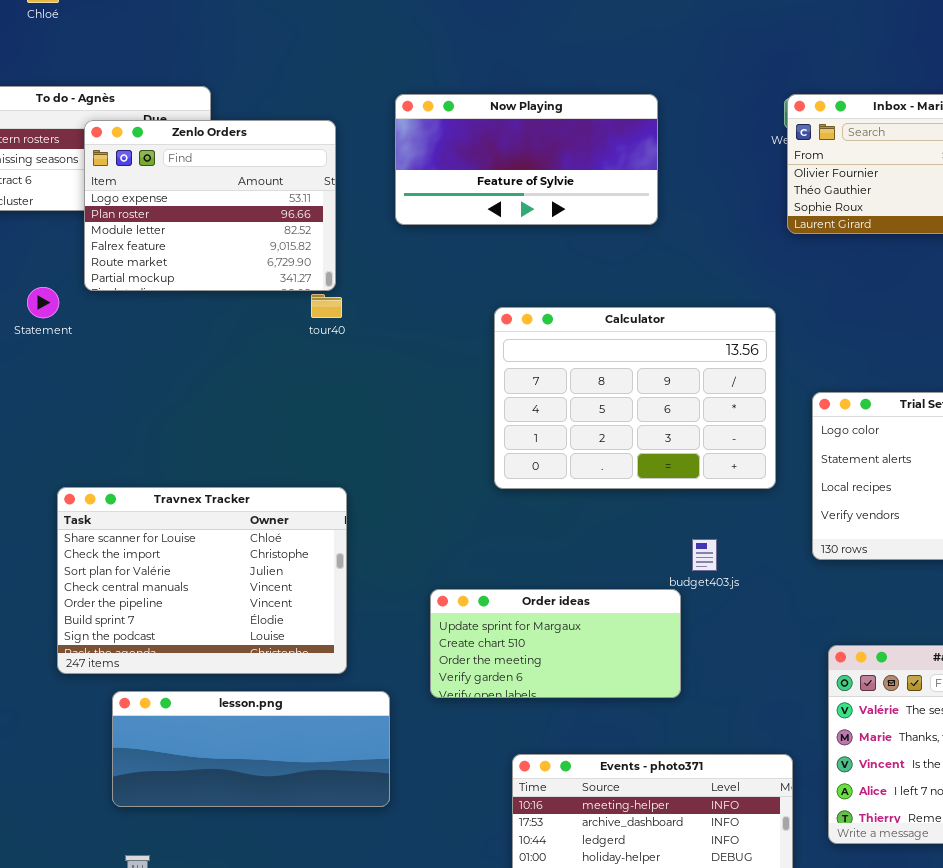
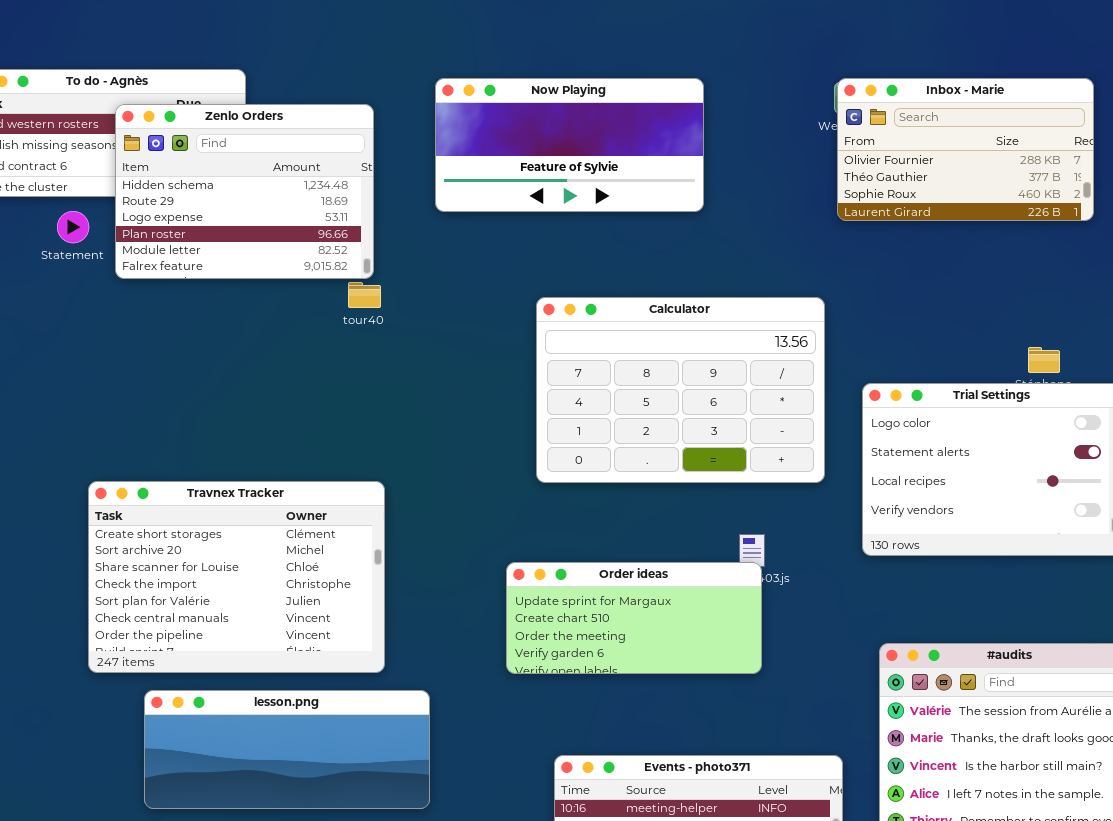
Zenlo Orders: [84,120,336,291] -> [115,104,374,279], scrolled up 2 rows
Statement: [27,287,59,318] -> [57,211,89,243], moved
Travnex Tracker: [57,487,347,674] -> [88,481,385,673], scrolled up 2 rows
Order ideas: [430,589,681,698] -> [506,562,762,674], moved

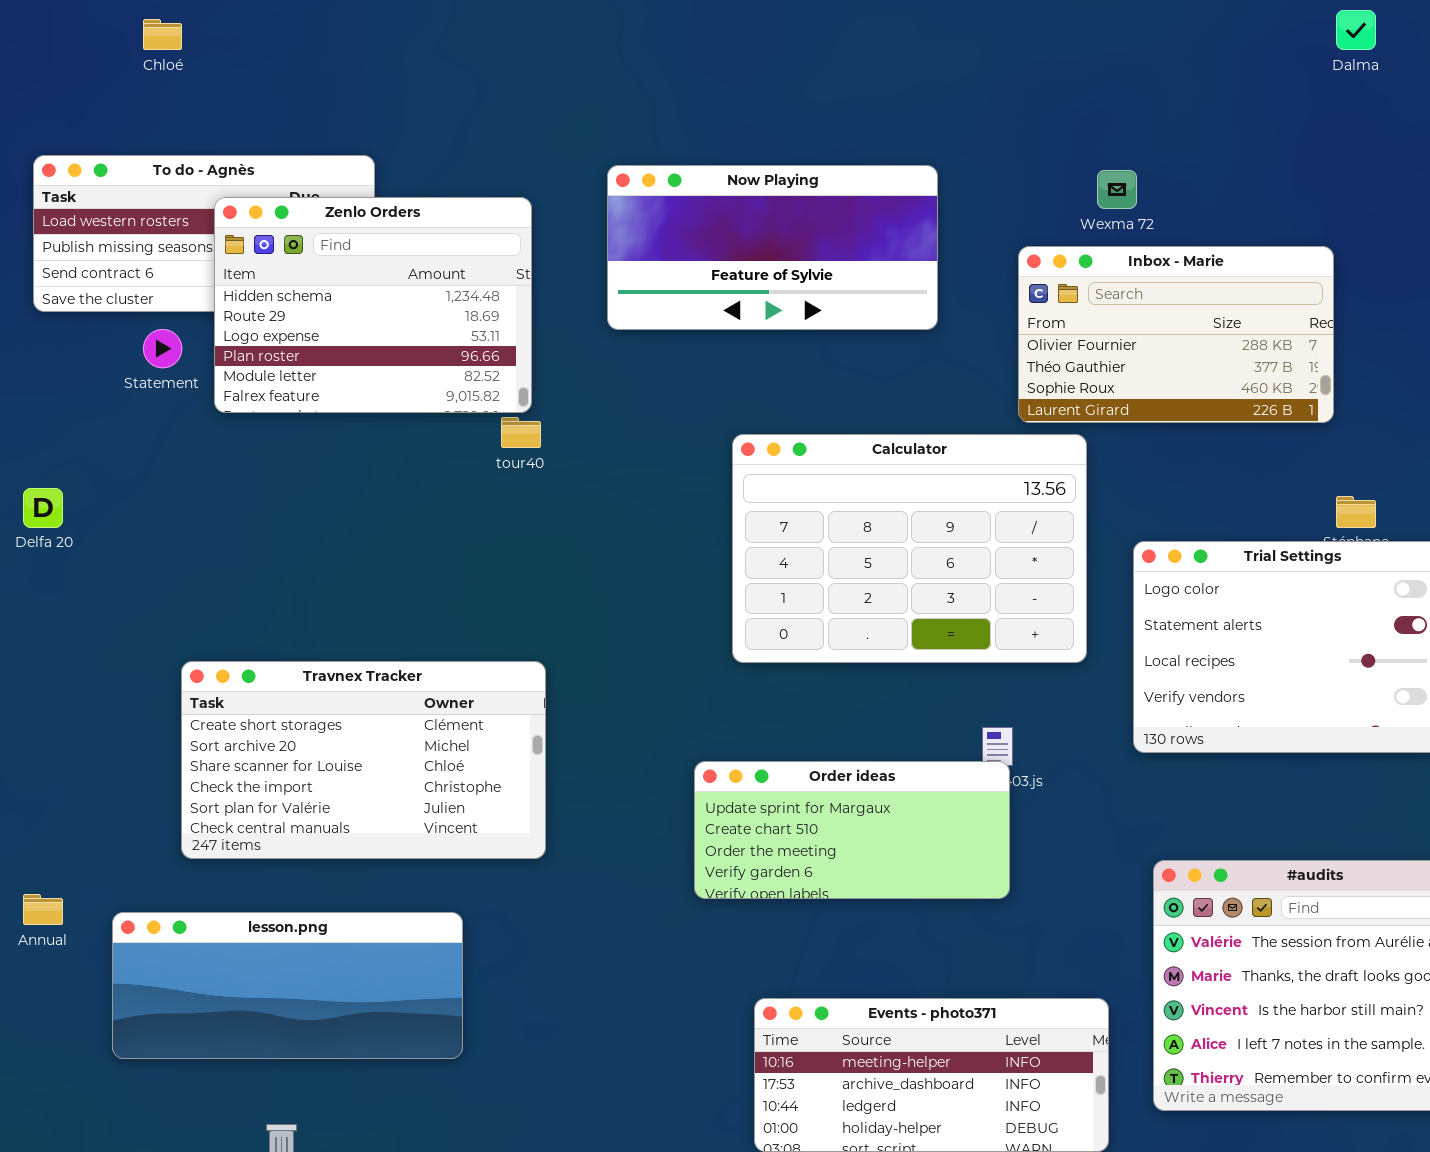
Inbox - Marie: [837,78,1094,221] -> [1018,246,1334,423], moved
Travnex Tracker: [88,481,385,673] -> [181,661,546,859], resized
lesson.png: [144,690,430,809] -> [112,912,463,1059], moved

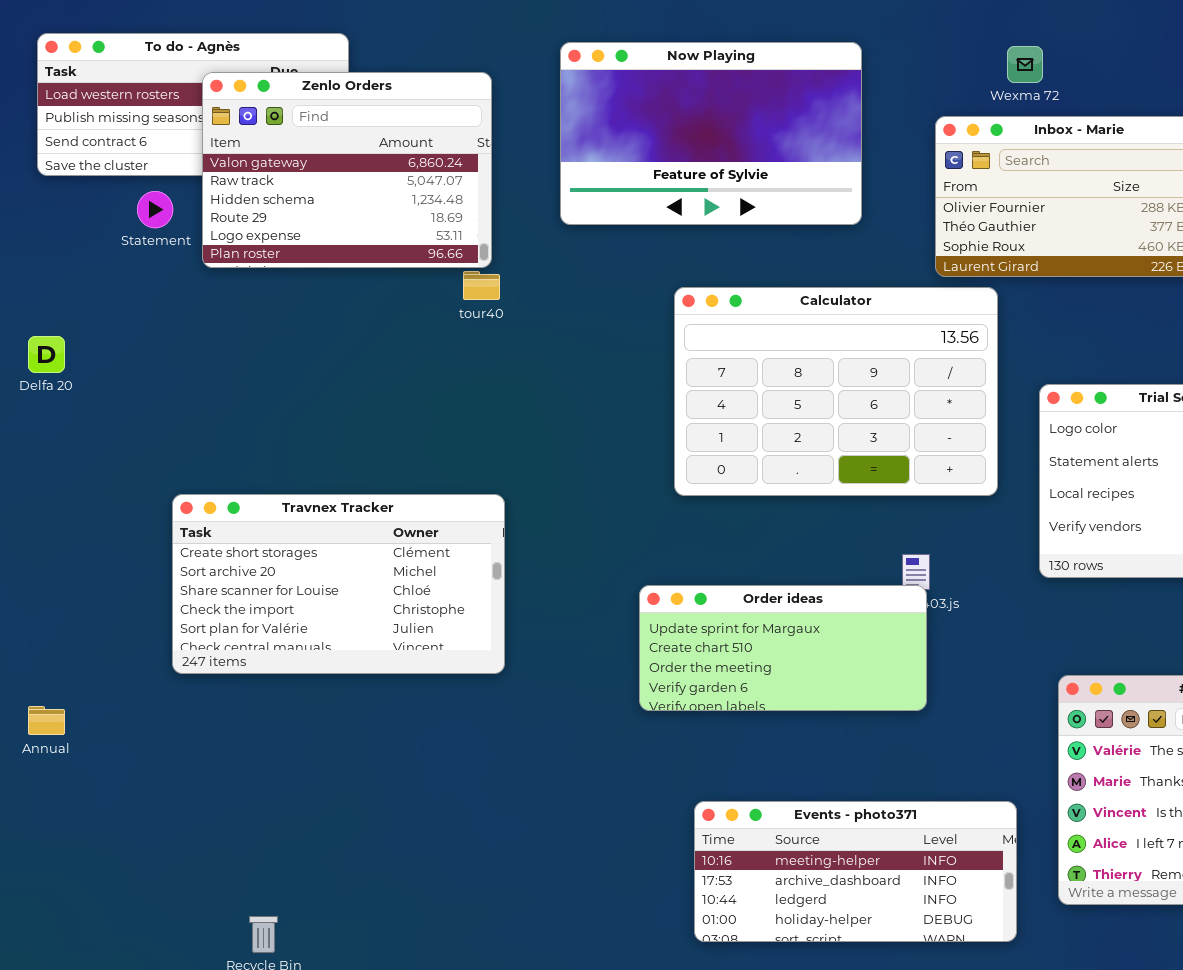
Now Playing: [607,165,938,330] -> [560,42,862,225], resized
Zenlo Orders: [214,197,532,413] -> [202,72,492,268], scrolled up 2 rows
lesson.png: [112,912,463,1059] -> none, closed

